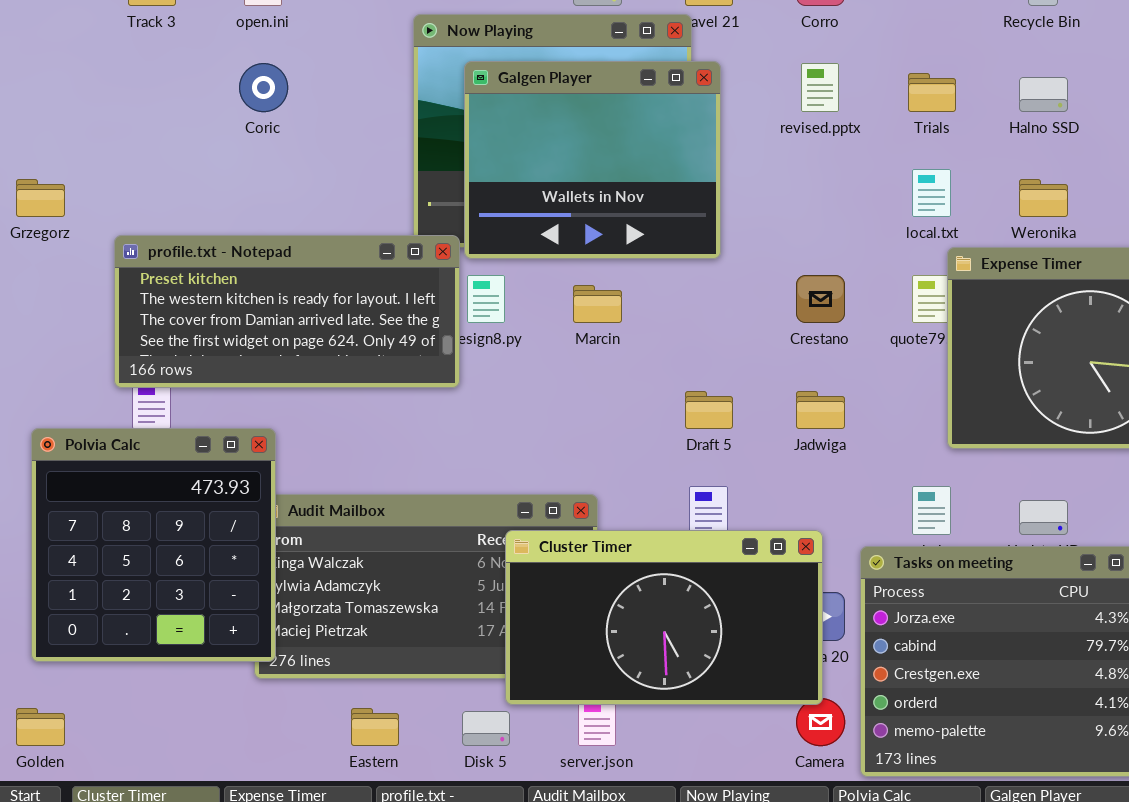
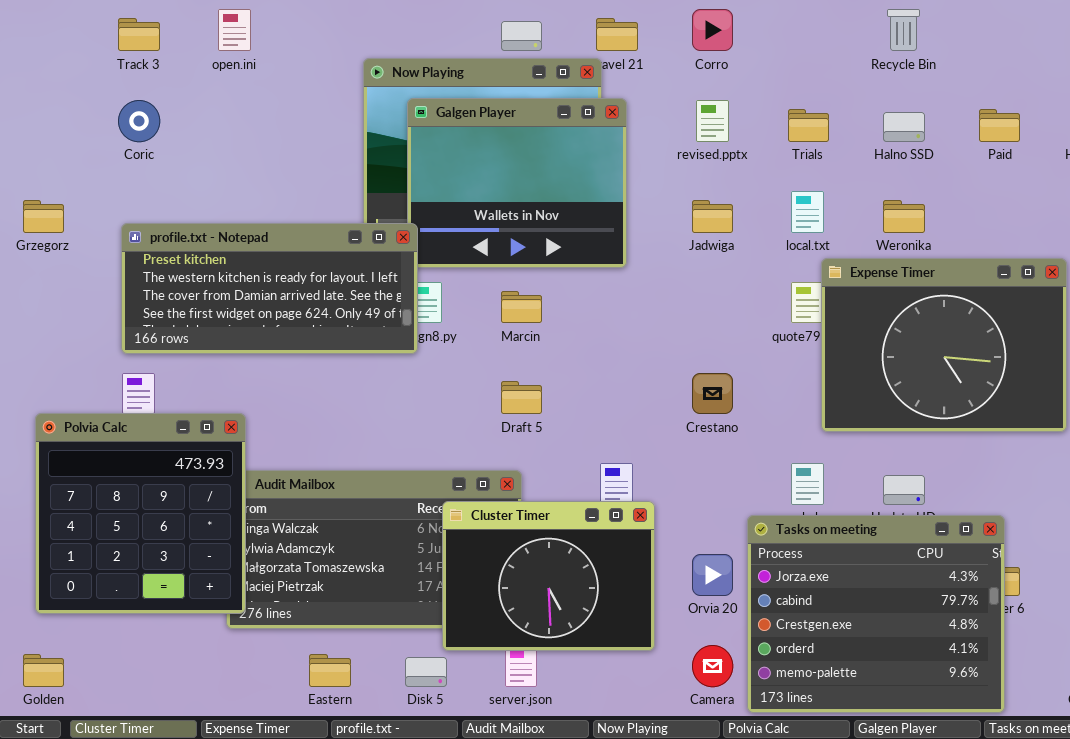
Coric: [239,63,288,112] -> [118,100,160,142], moved
profile.txt - Notepad: [114,235,460,388] -> [121,223,418,354], moved
Crestano: [796,275,845,323] -> [692,373,733,414], moved
Draft 5: [685,391,733,429] -> [501,381,542,414], moved
Jadwiga: [796,391,845,429] -> [692,200,733,233], moved
Cluster Timer: [505,530,823,705] -> [442,501,655,651], resized

